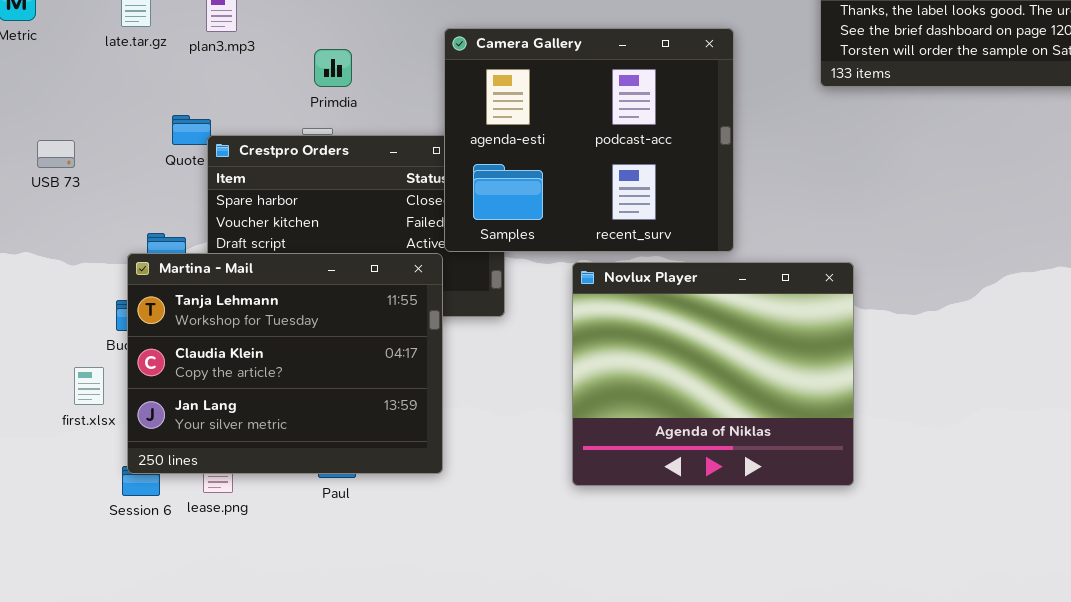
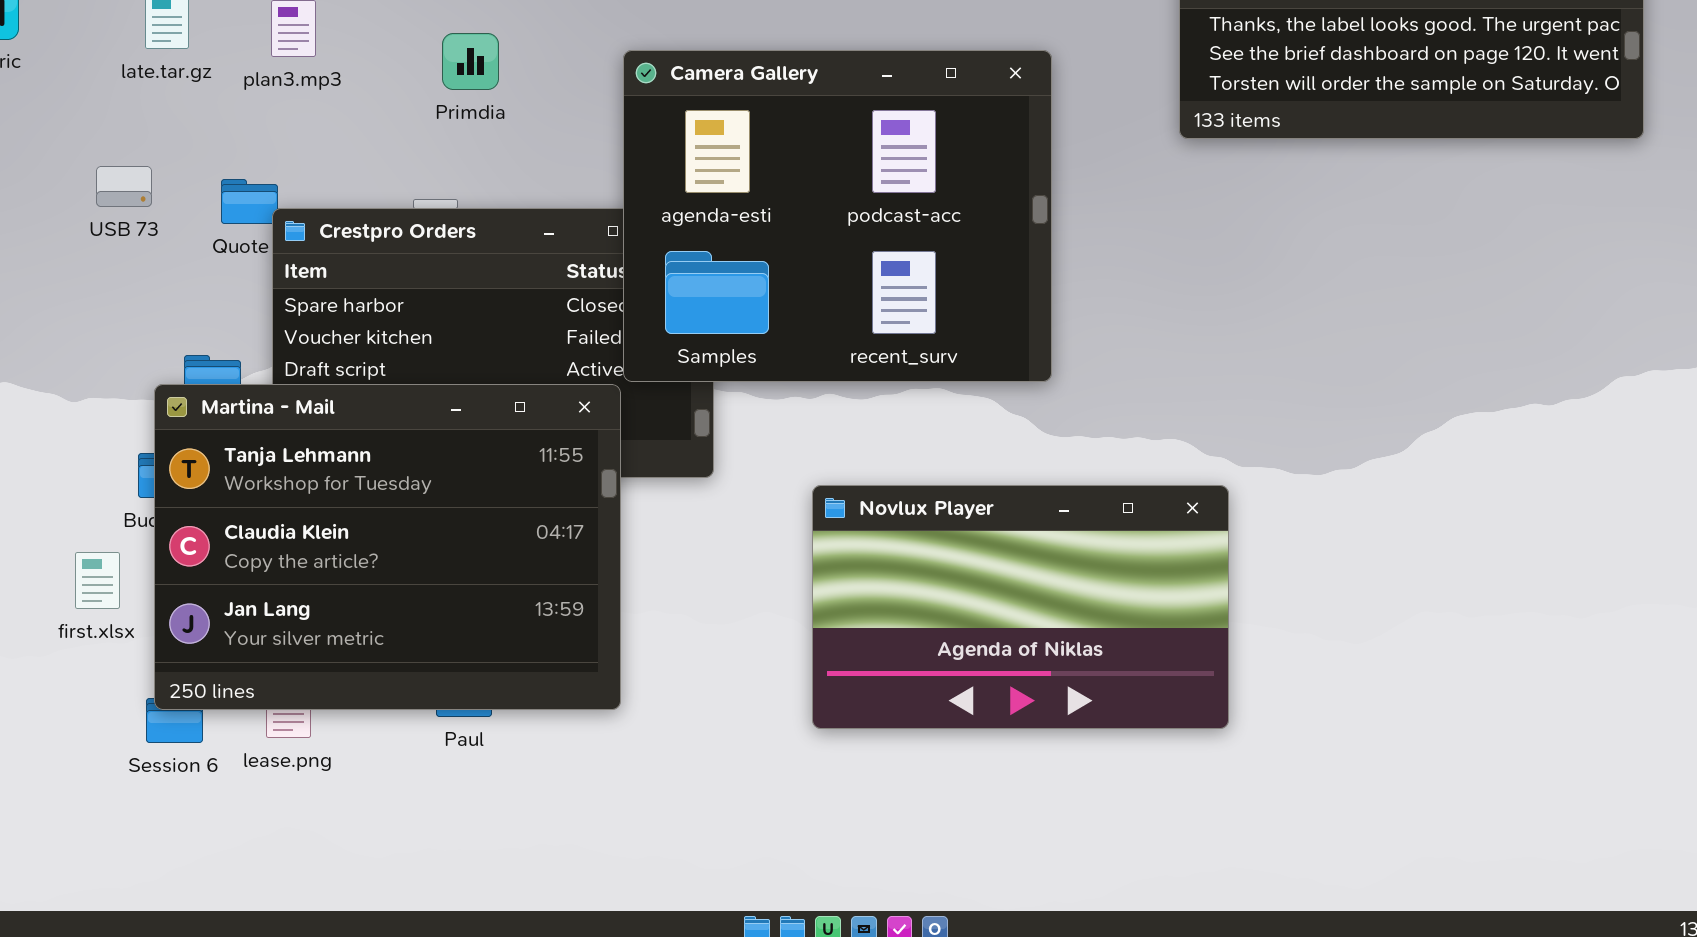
Primdia: [314,49,352,87] -> [442,33,499,90], moved
USB 73: [37,140,75,168] -> [96,166,152,207], moved
Novlux Player: [572,262,854,486] -> [812,485,1229,729], resized

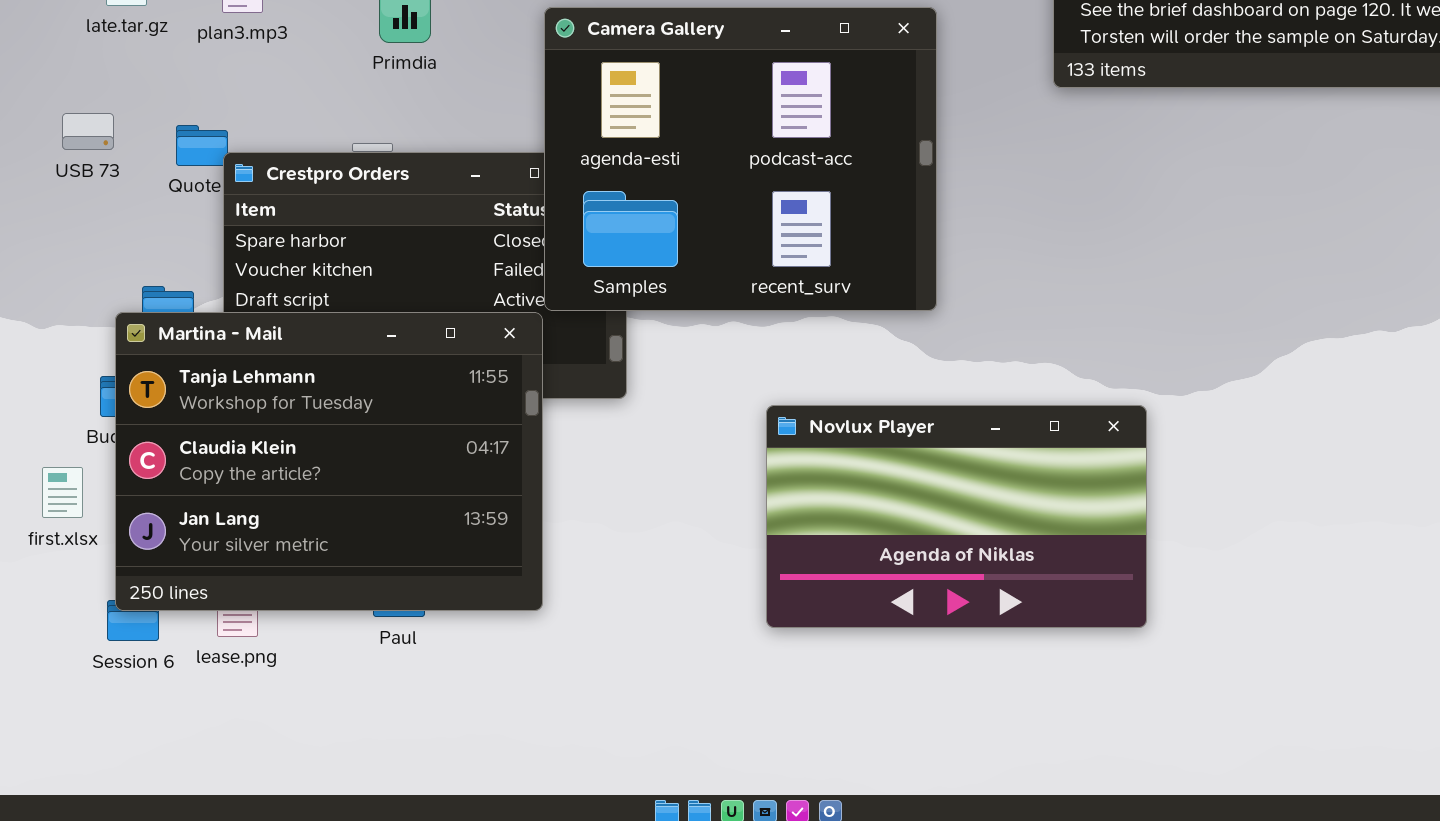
Novlux Player: [812,485,1229,729] -> [766,405,1147,628], moved

